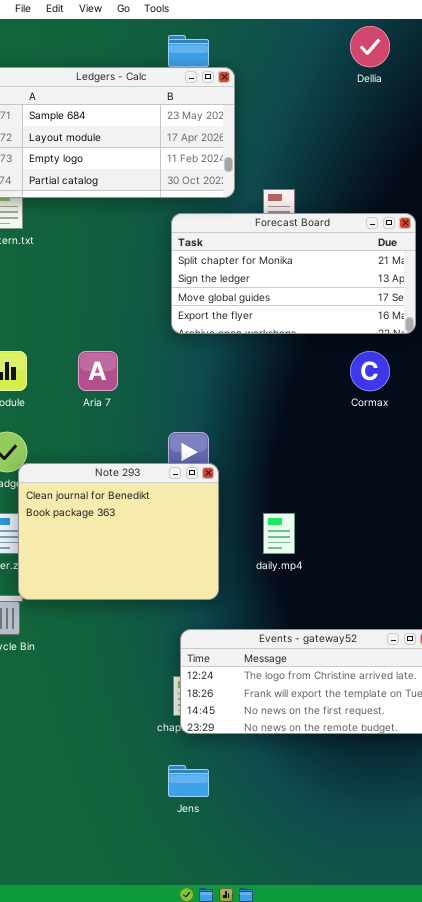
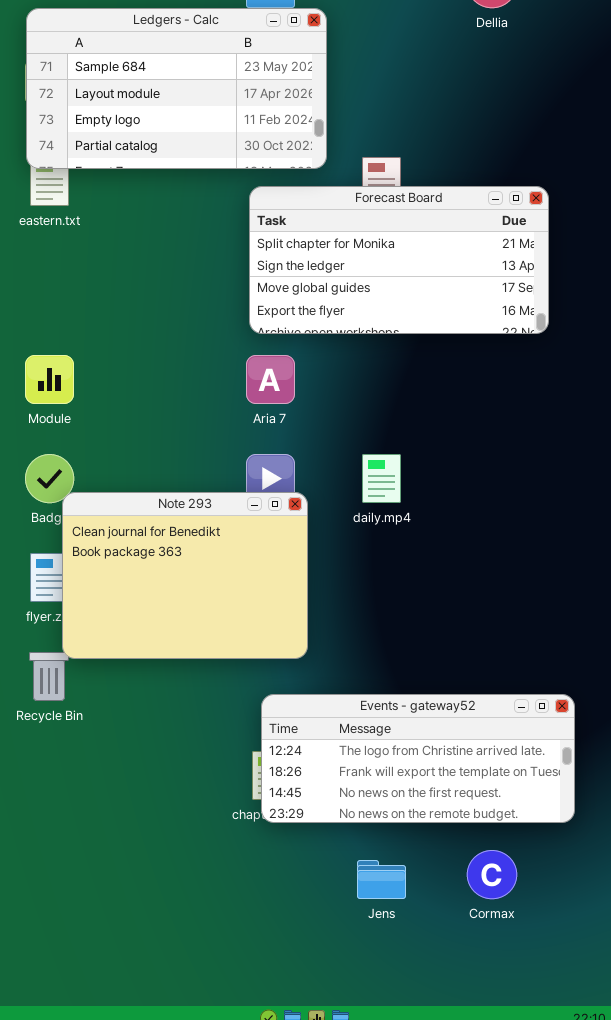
Aria 7: [78,351,118,391] -> [246,355,295,404], moved
Cormax: [350,351,390,391] -> [467,850,517,899], moved
daily.mp4: [263,513,295,554] -> [362,454,401,503], moved
Jens: [168,765,209,797] -> [357,860,406,899], moved

